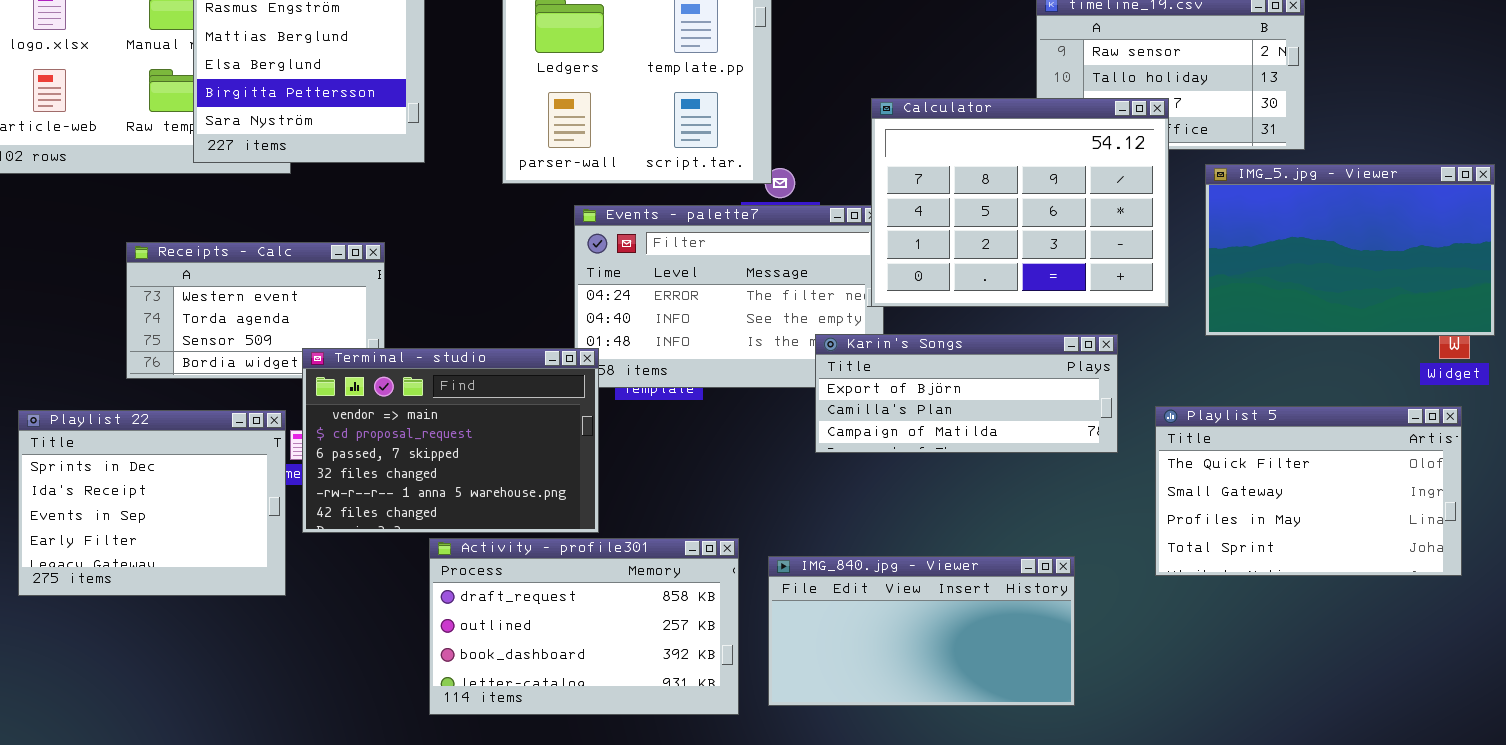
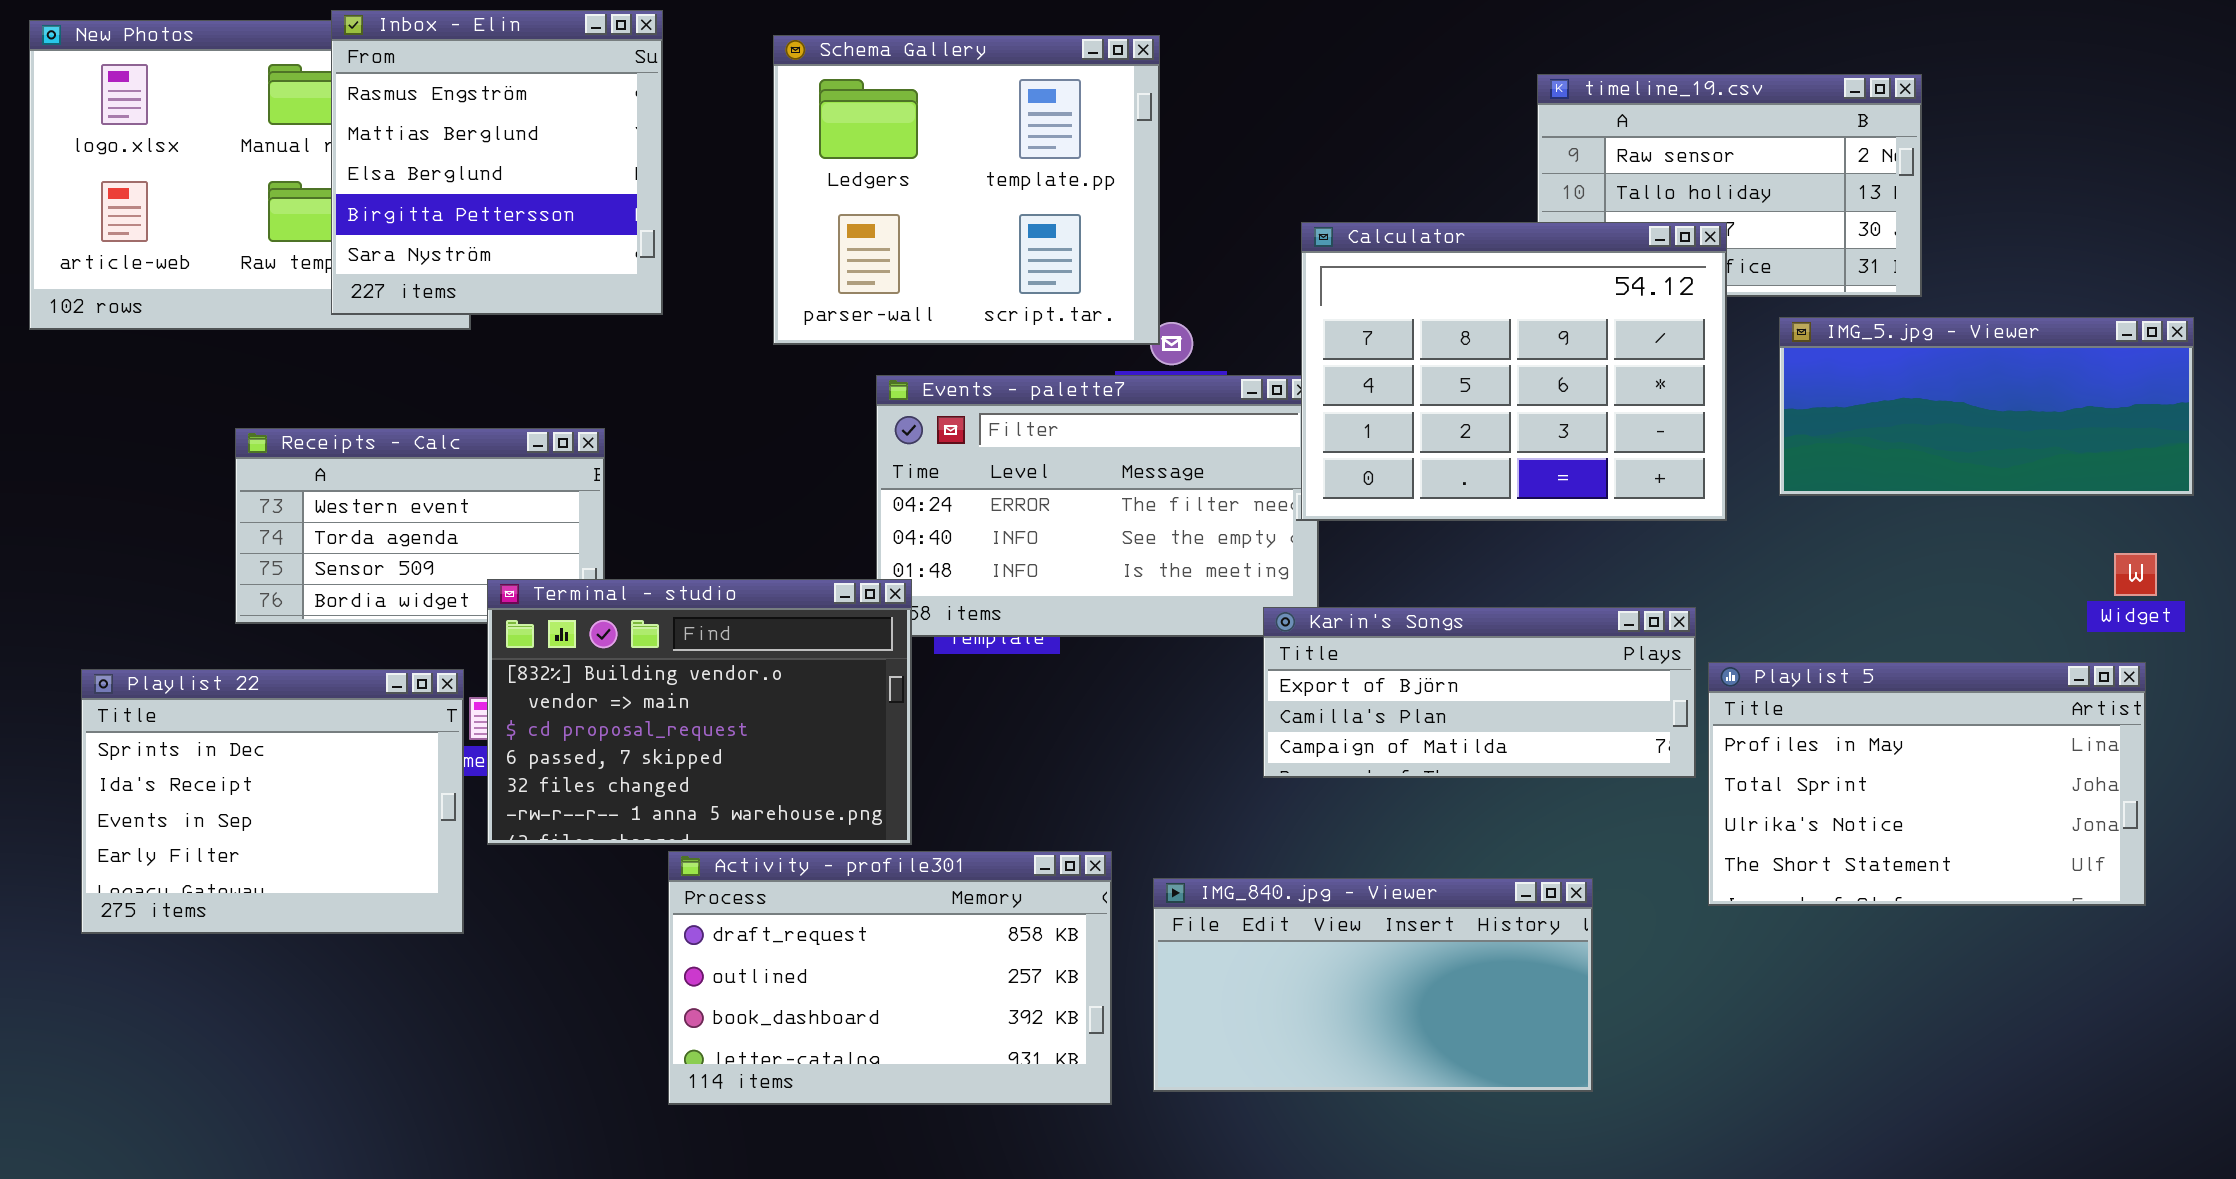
IMG_5.jpg - Viewer: [1205,164,1495,336] -> [1779,317,2194,496], resized
Karin's Songs: [815,334,1118,453] -> [1263,607,1696,778], moved
Terminal - studio: [302,348,599,533] -> [487,579,912,845], scrolled up 1 row
Playlist 5: [1155,406,1462,576] -> [1708,662,2146,906], scrolled down 2 rows

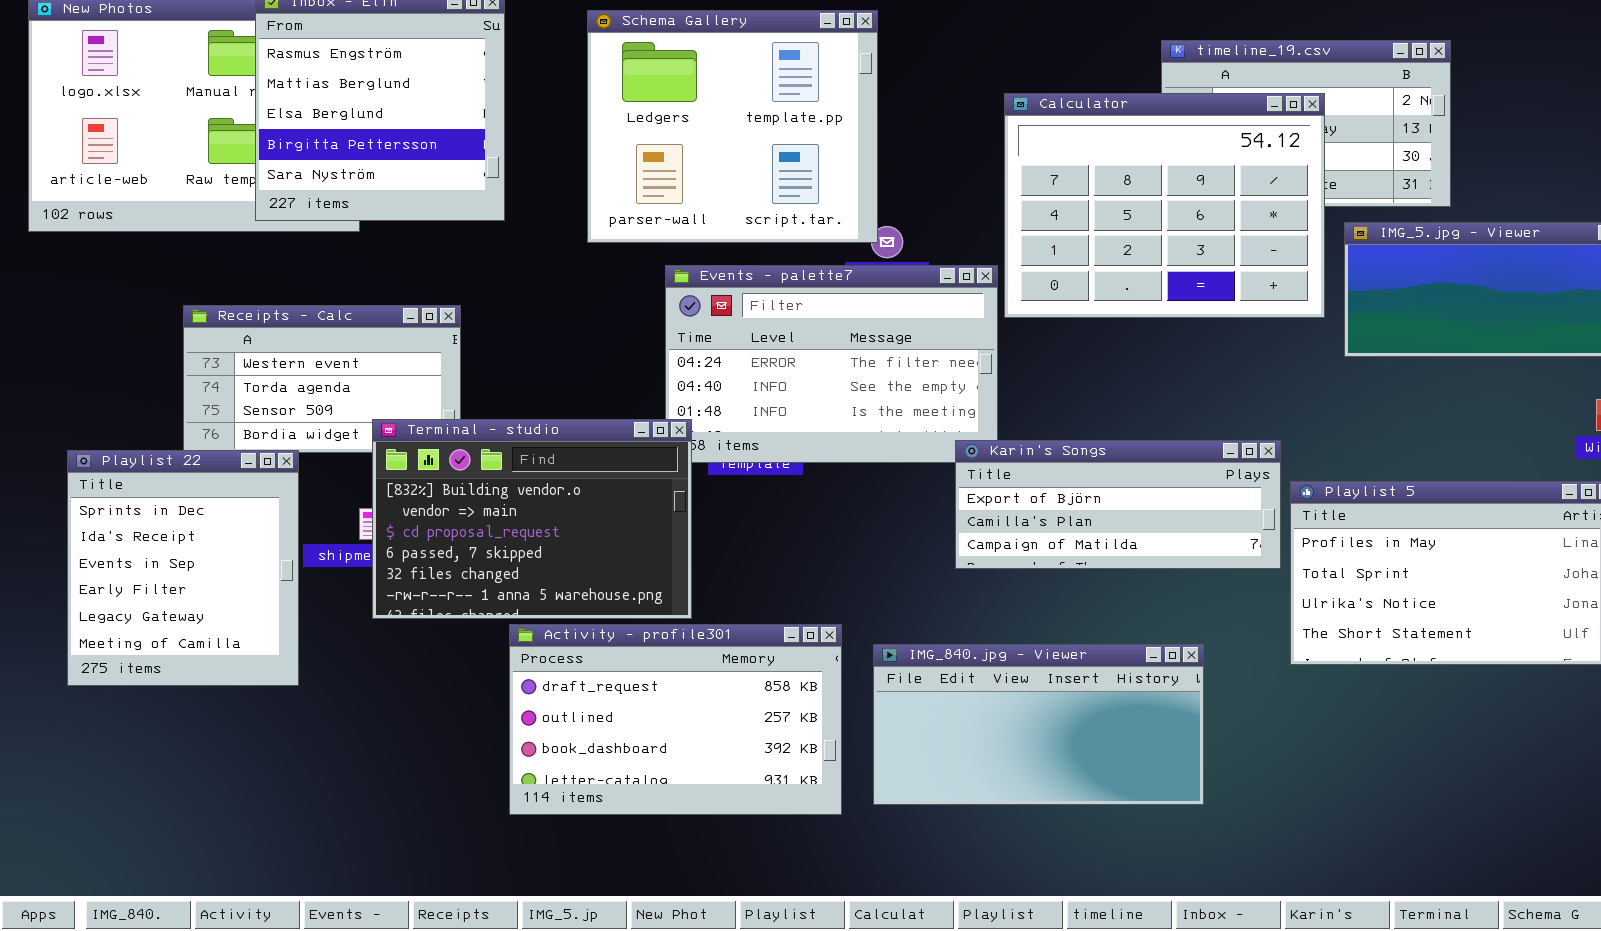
Calculator: [1301,222,1727,521] -> [1004,93,1325,318], moved
Playlist 22: [81,669,464,934] -> [67,450,299,686], resized

